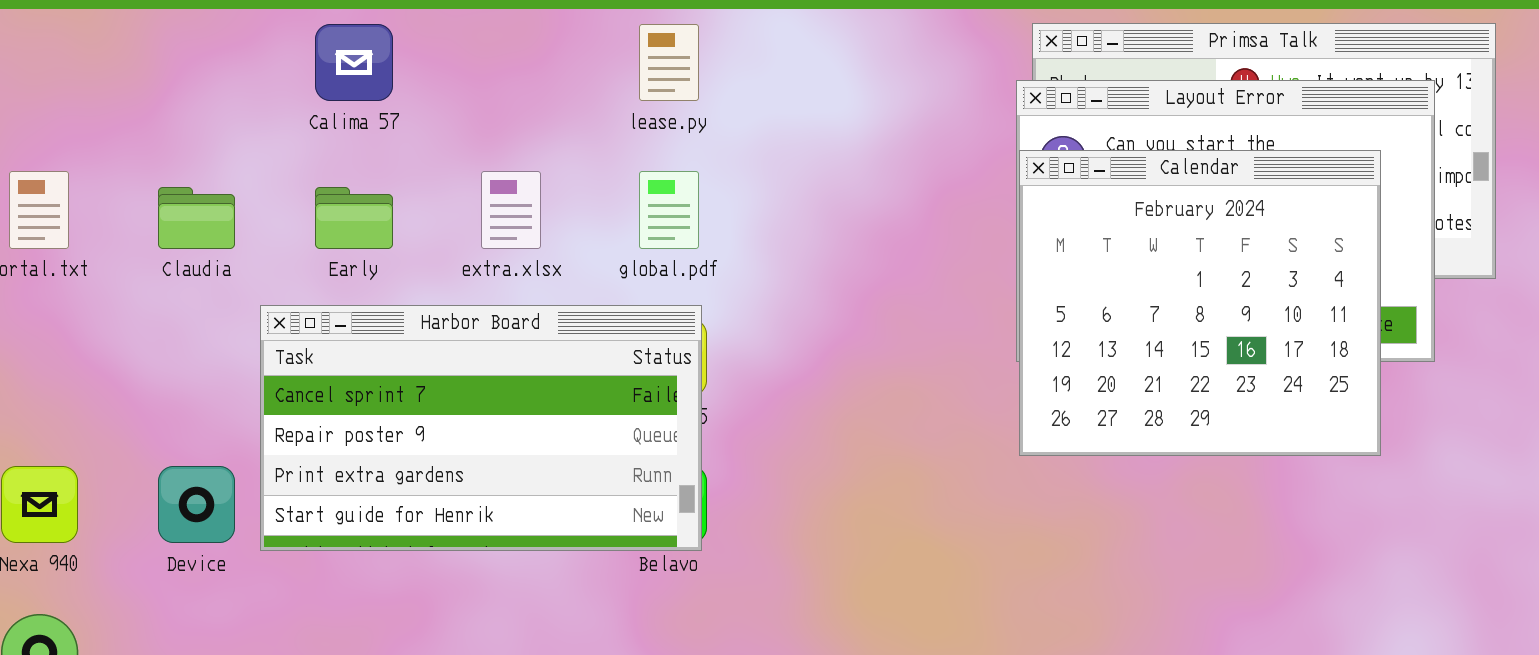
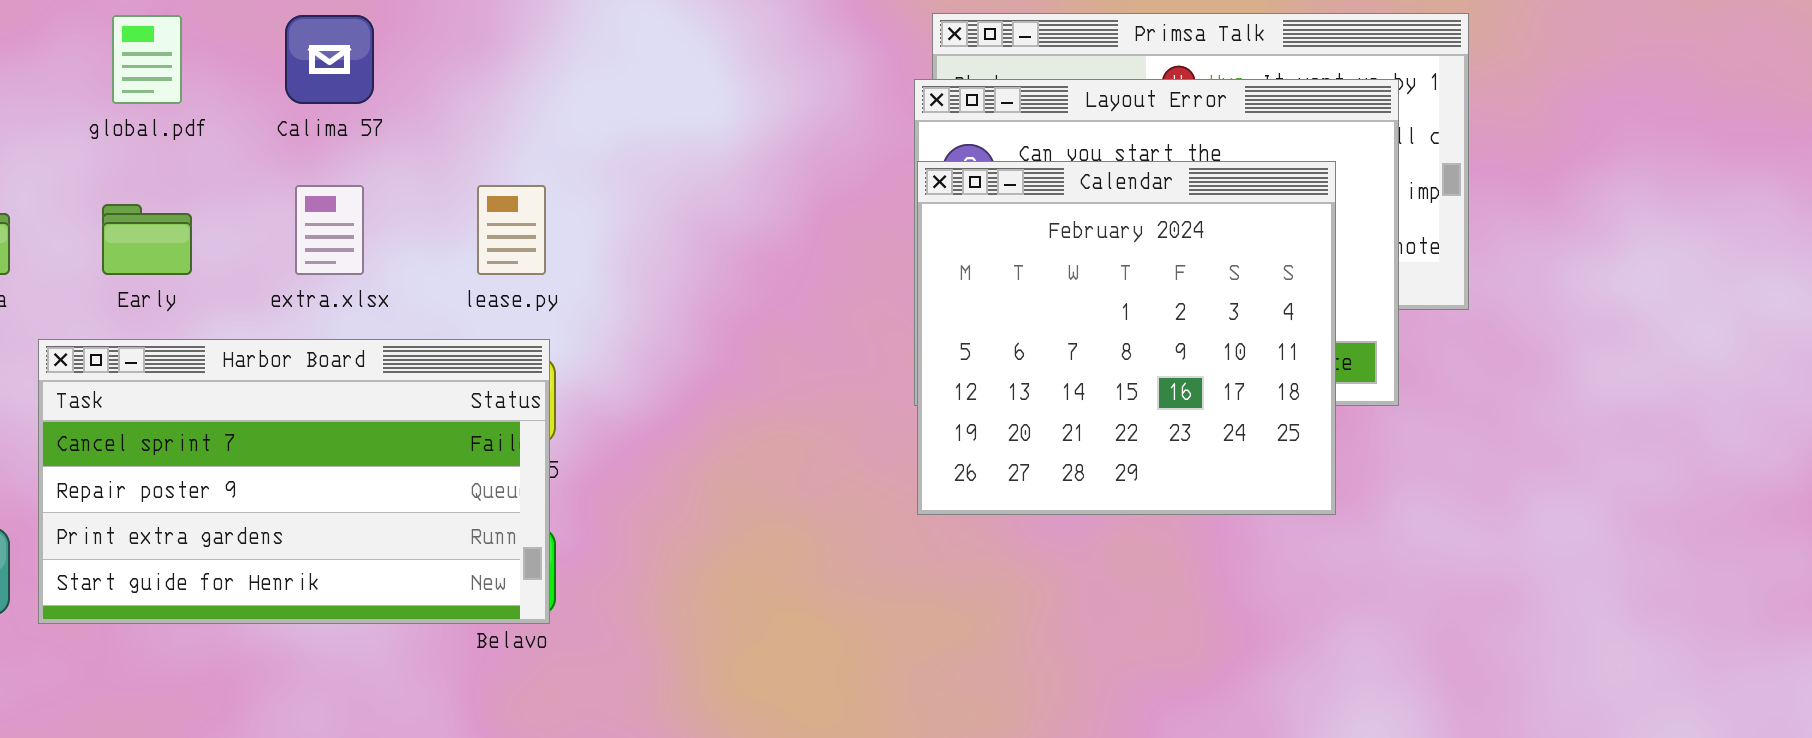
Calima 57: [315,24,393,101] -> [285,15,374,104], moved
lease.py: [639,24,699,101] -> [477,185,546,275], moved
global.pdf: [639,171,699,249] -> [112,15,182,104], moved

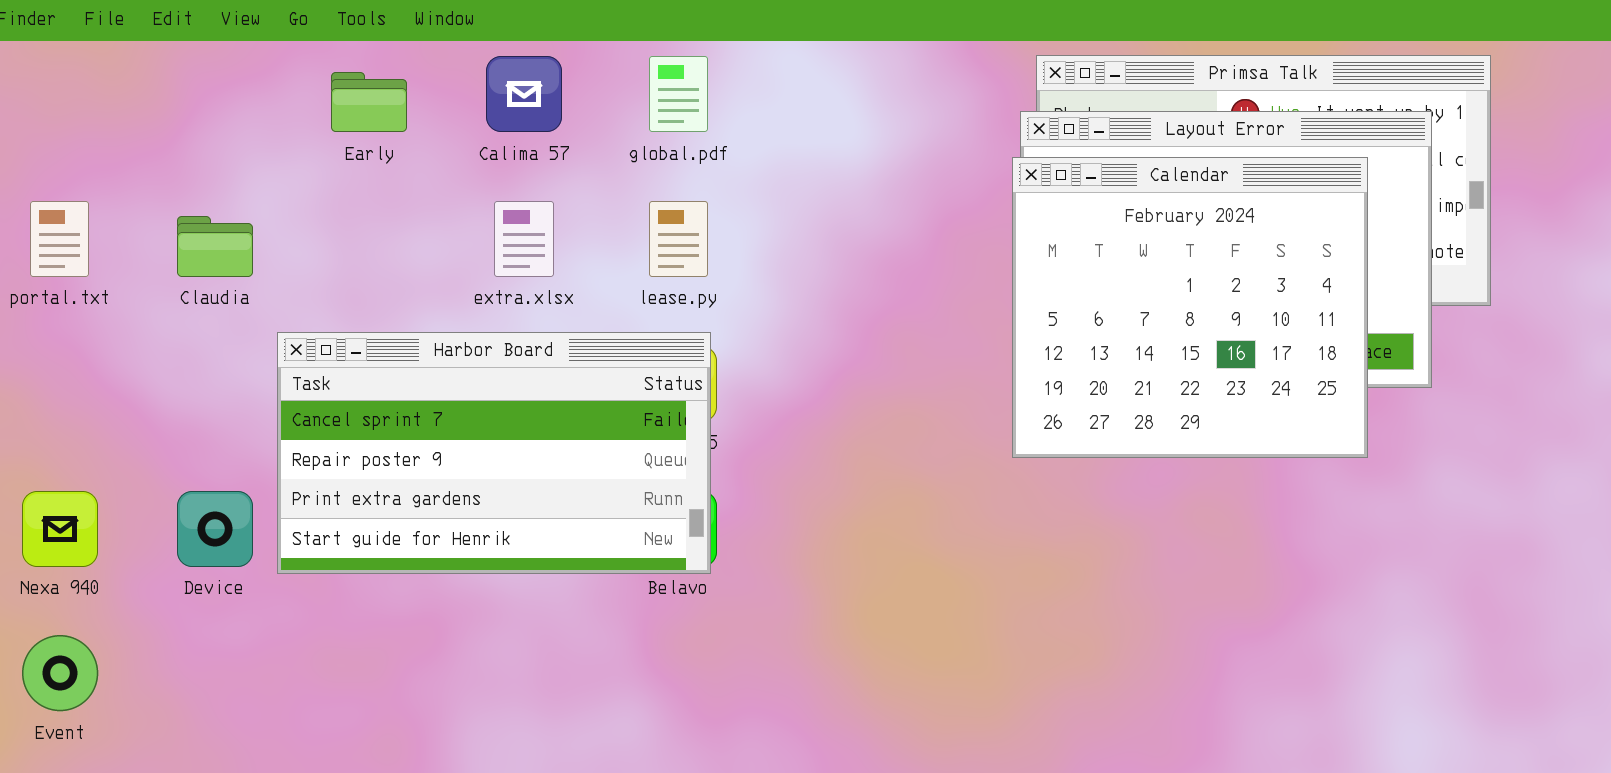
global.pdf: [112,15,182,104] -> [649,56,708,132], moved
Calendar: [917,161,1336,515] -> [1012,157,1368,458], moved
Early: [102,204,192,275] -> [331,72,407,132], moved

